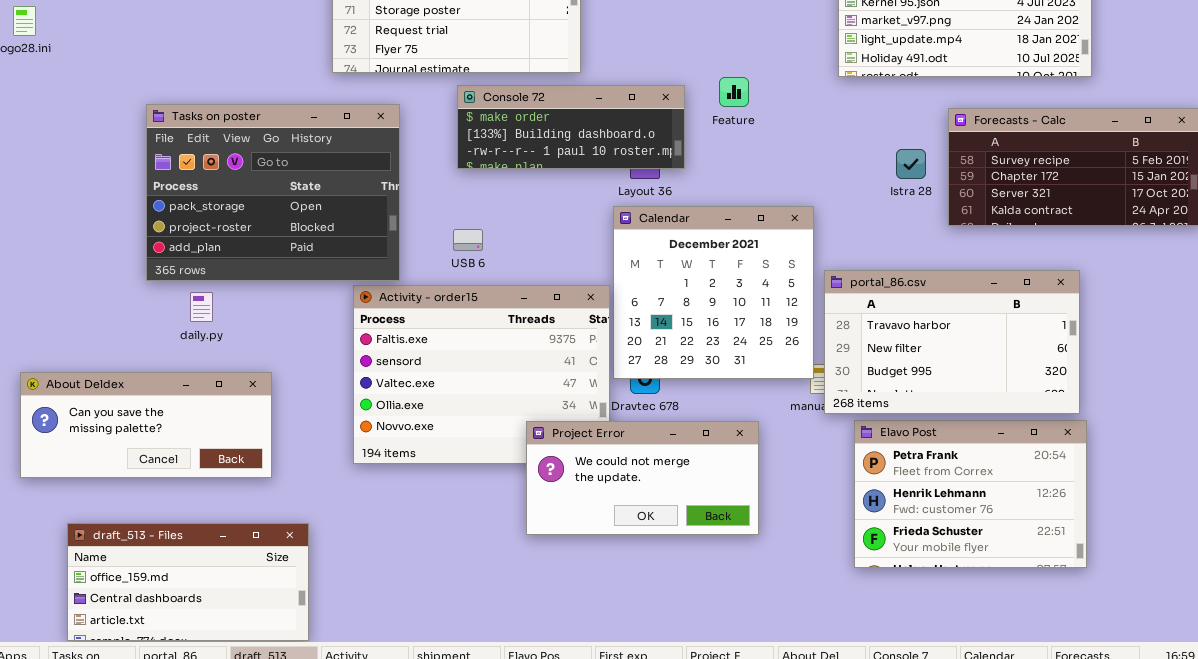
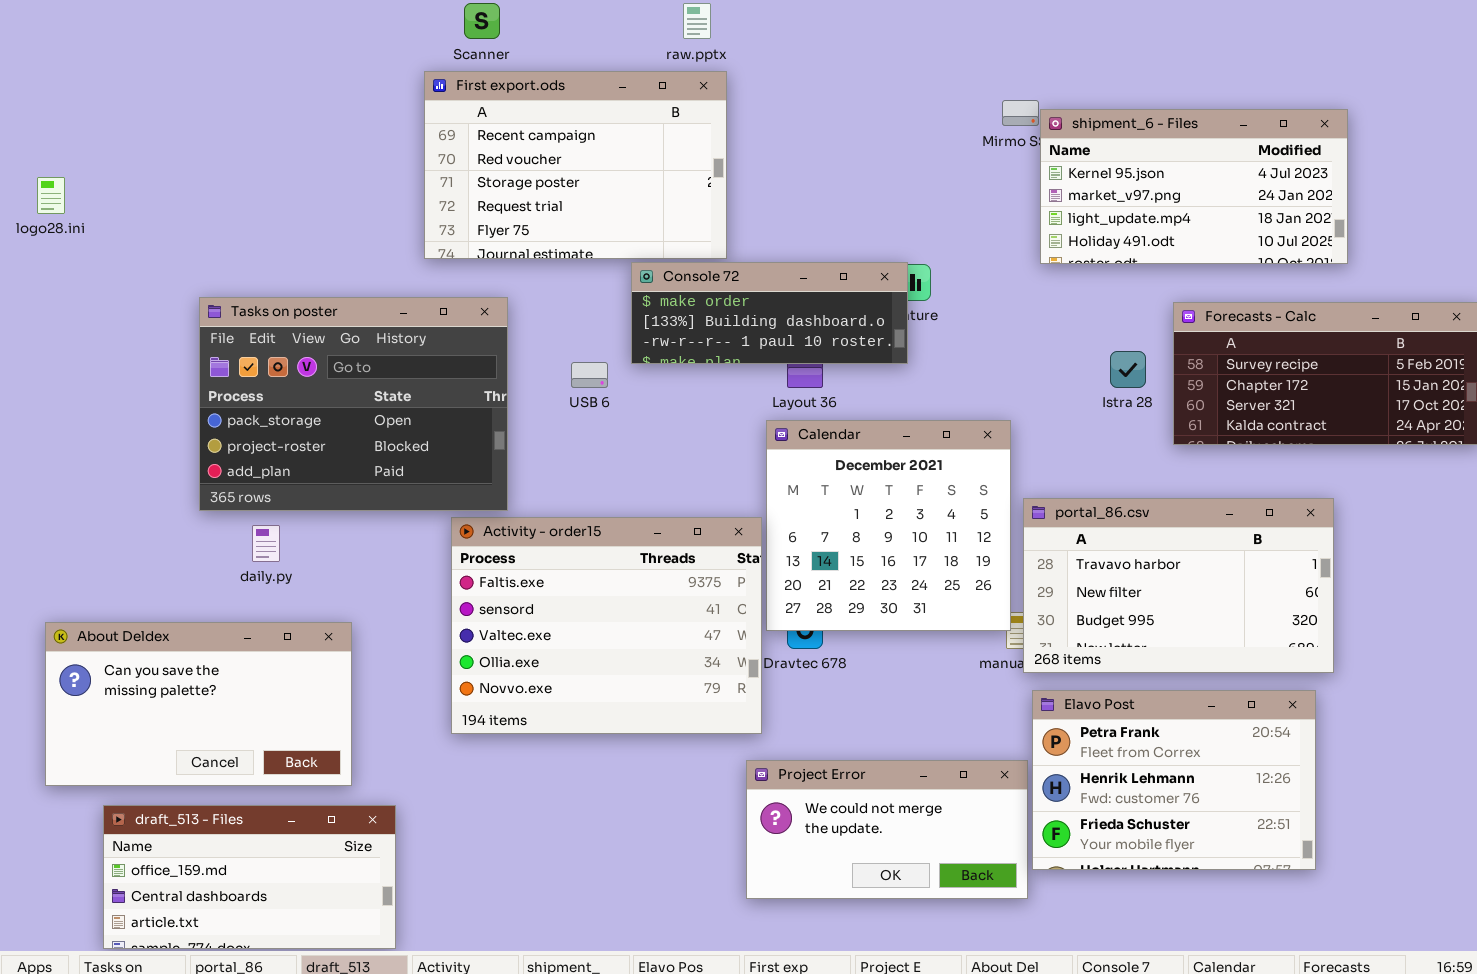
Console 72: [457,85,685,169] -> [631,262,908,364], moved
USB 6: [453,229,483,251] -> [571,362,608,388], moved
About Deldex: [20,372,272,478] -> [45,622,352,786], resized
Elavo Post: [854,420,1087,568] -> [1032,690,1316,870], moved
Project Error: [526,421,759,535] -> [746,760,1028,899], moved

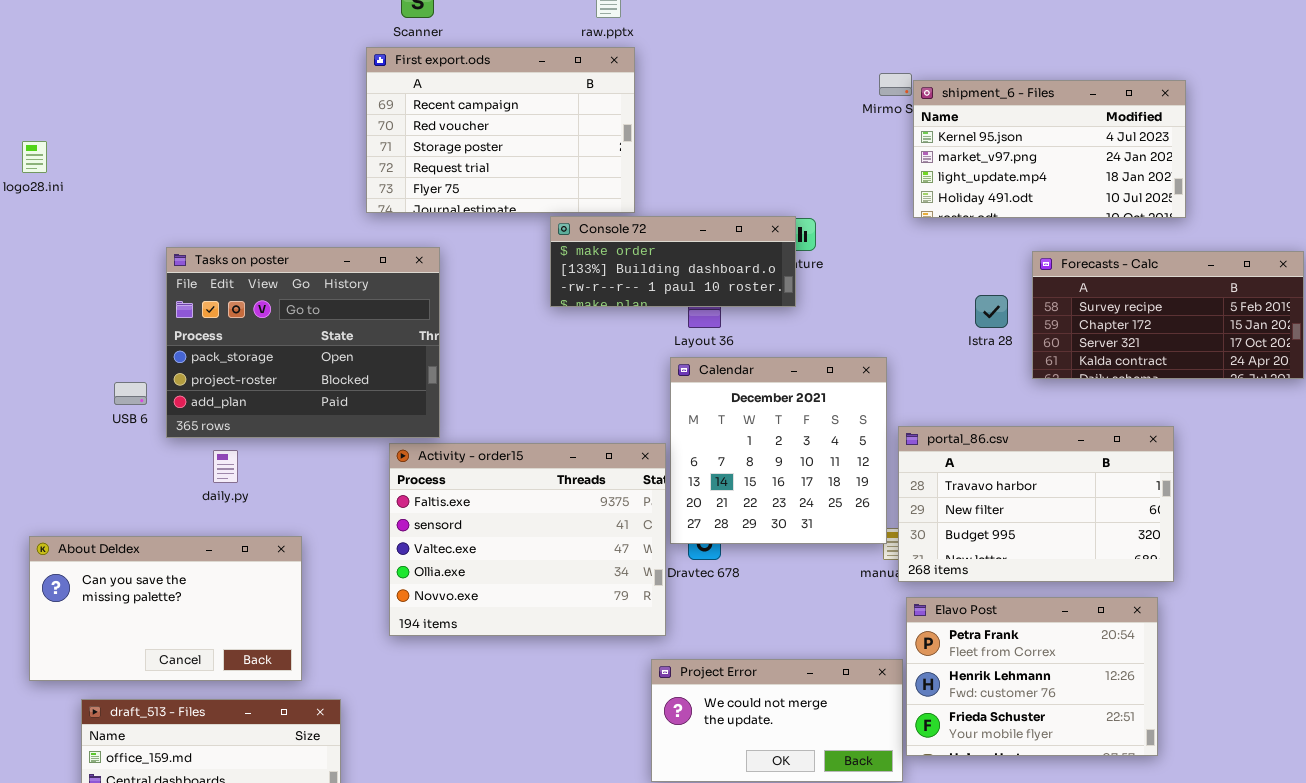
USB 6: [571,362,608,388] -> [114,382,147,405], moved

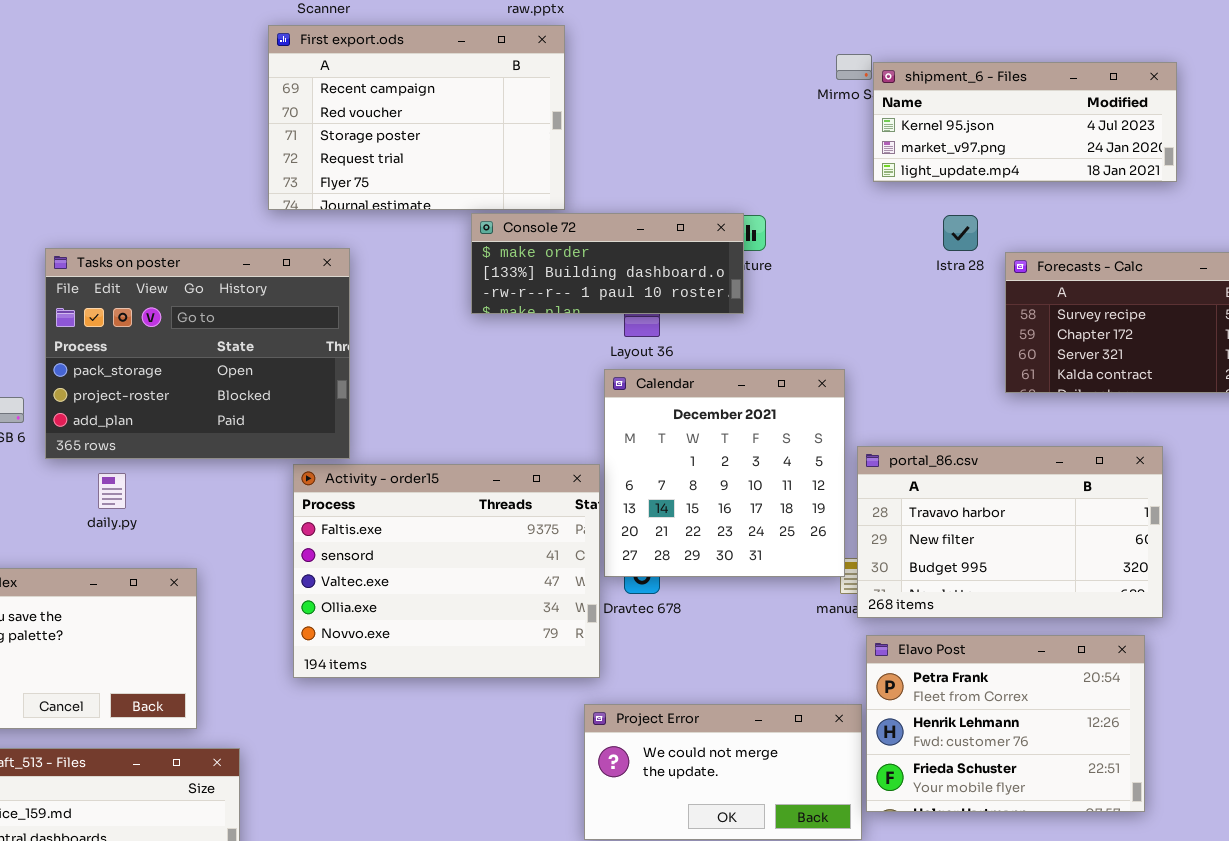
shipment_6 - Files: [913,80,1186,218] -> [873,62,1177,182], resized
Istra 28: [975,295,1008,328] -> [943,215,978,251], moved

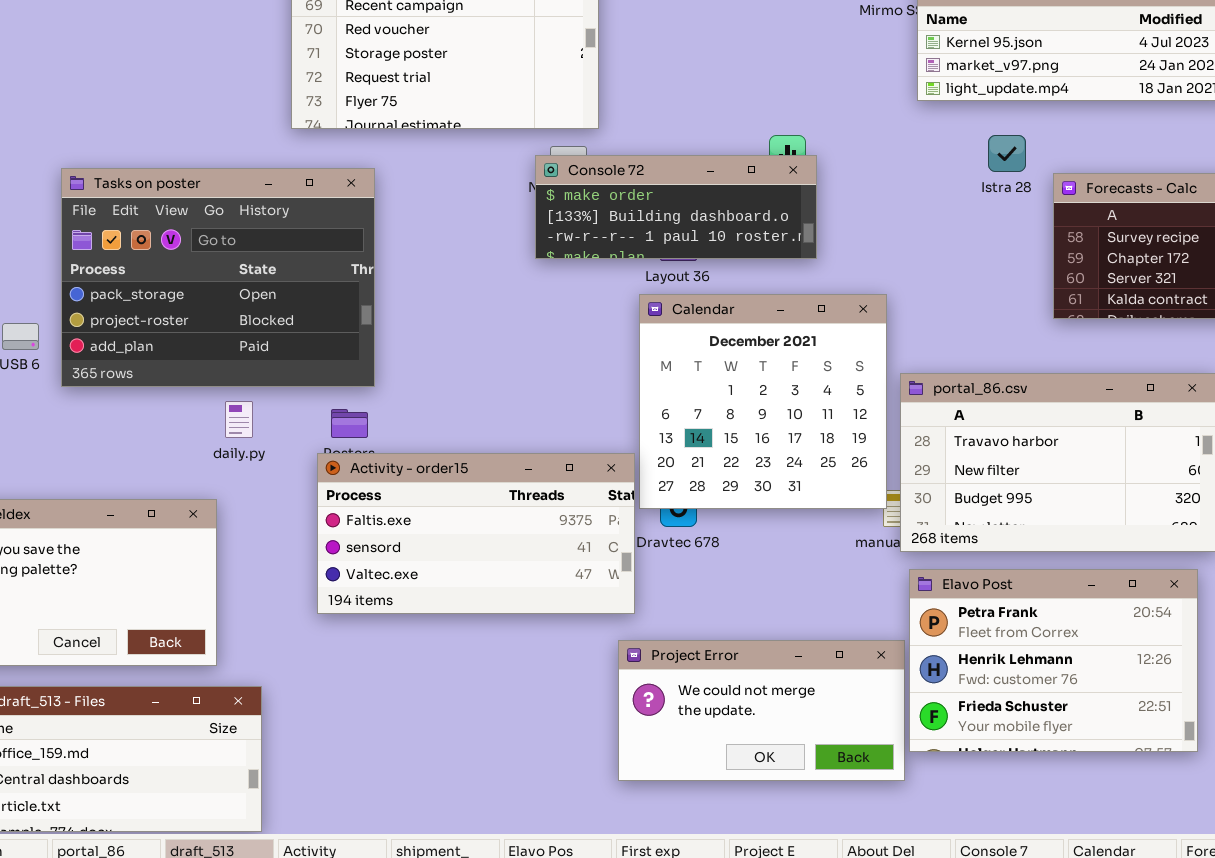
Console 72: [471,213,744,314] -> [535,155,817,259], moved
Activity - order15: [293,464,600,678] -> [317,453,635,614], resized
daily.py: [98,473,126,509] -> [225,401,253,438], moved

